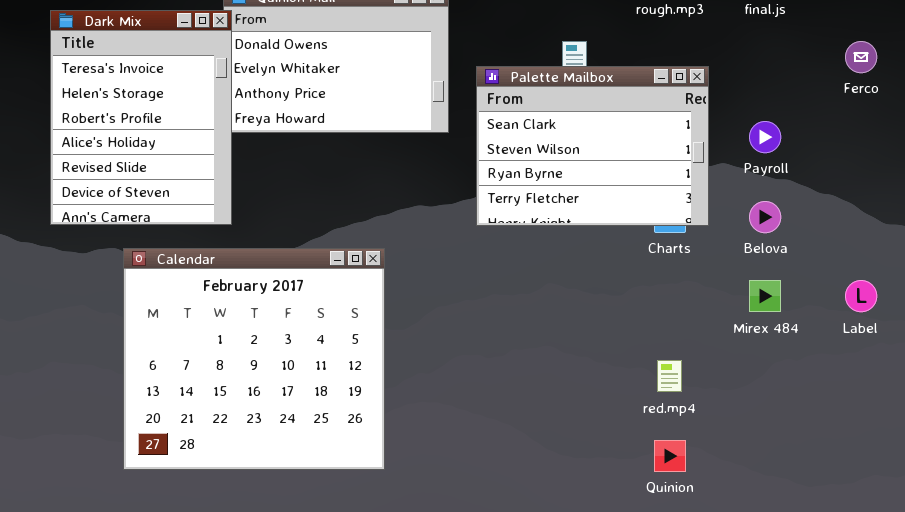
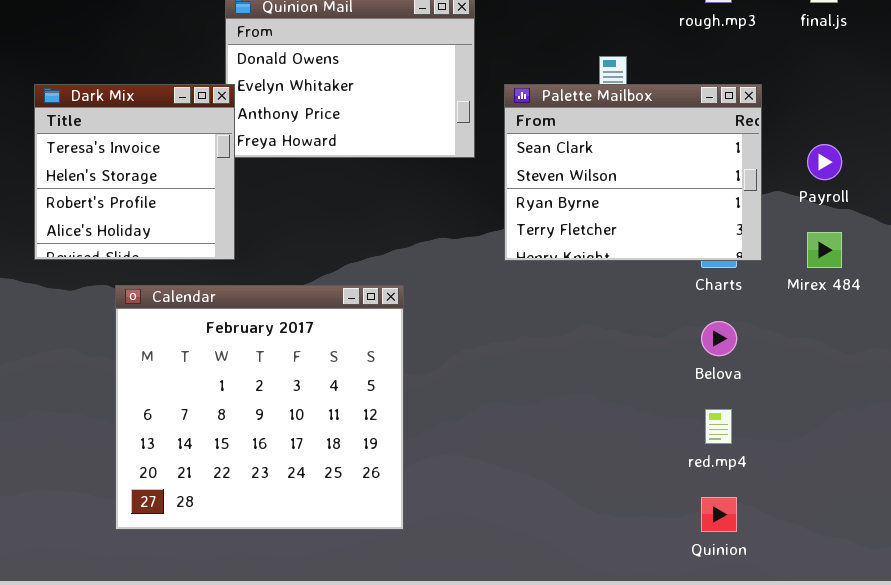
Dark Mix: [50,10,232,225] -> [34,84,235,260], resized
Belova: [749,201,781,233] -> [701,321,737,356], moved
Mirex 484: [749,280,781,312] -> [807,232,842,268], moved

